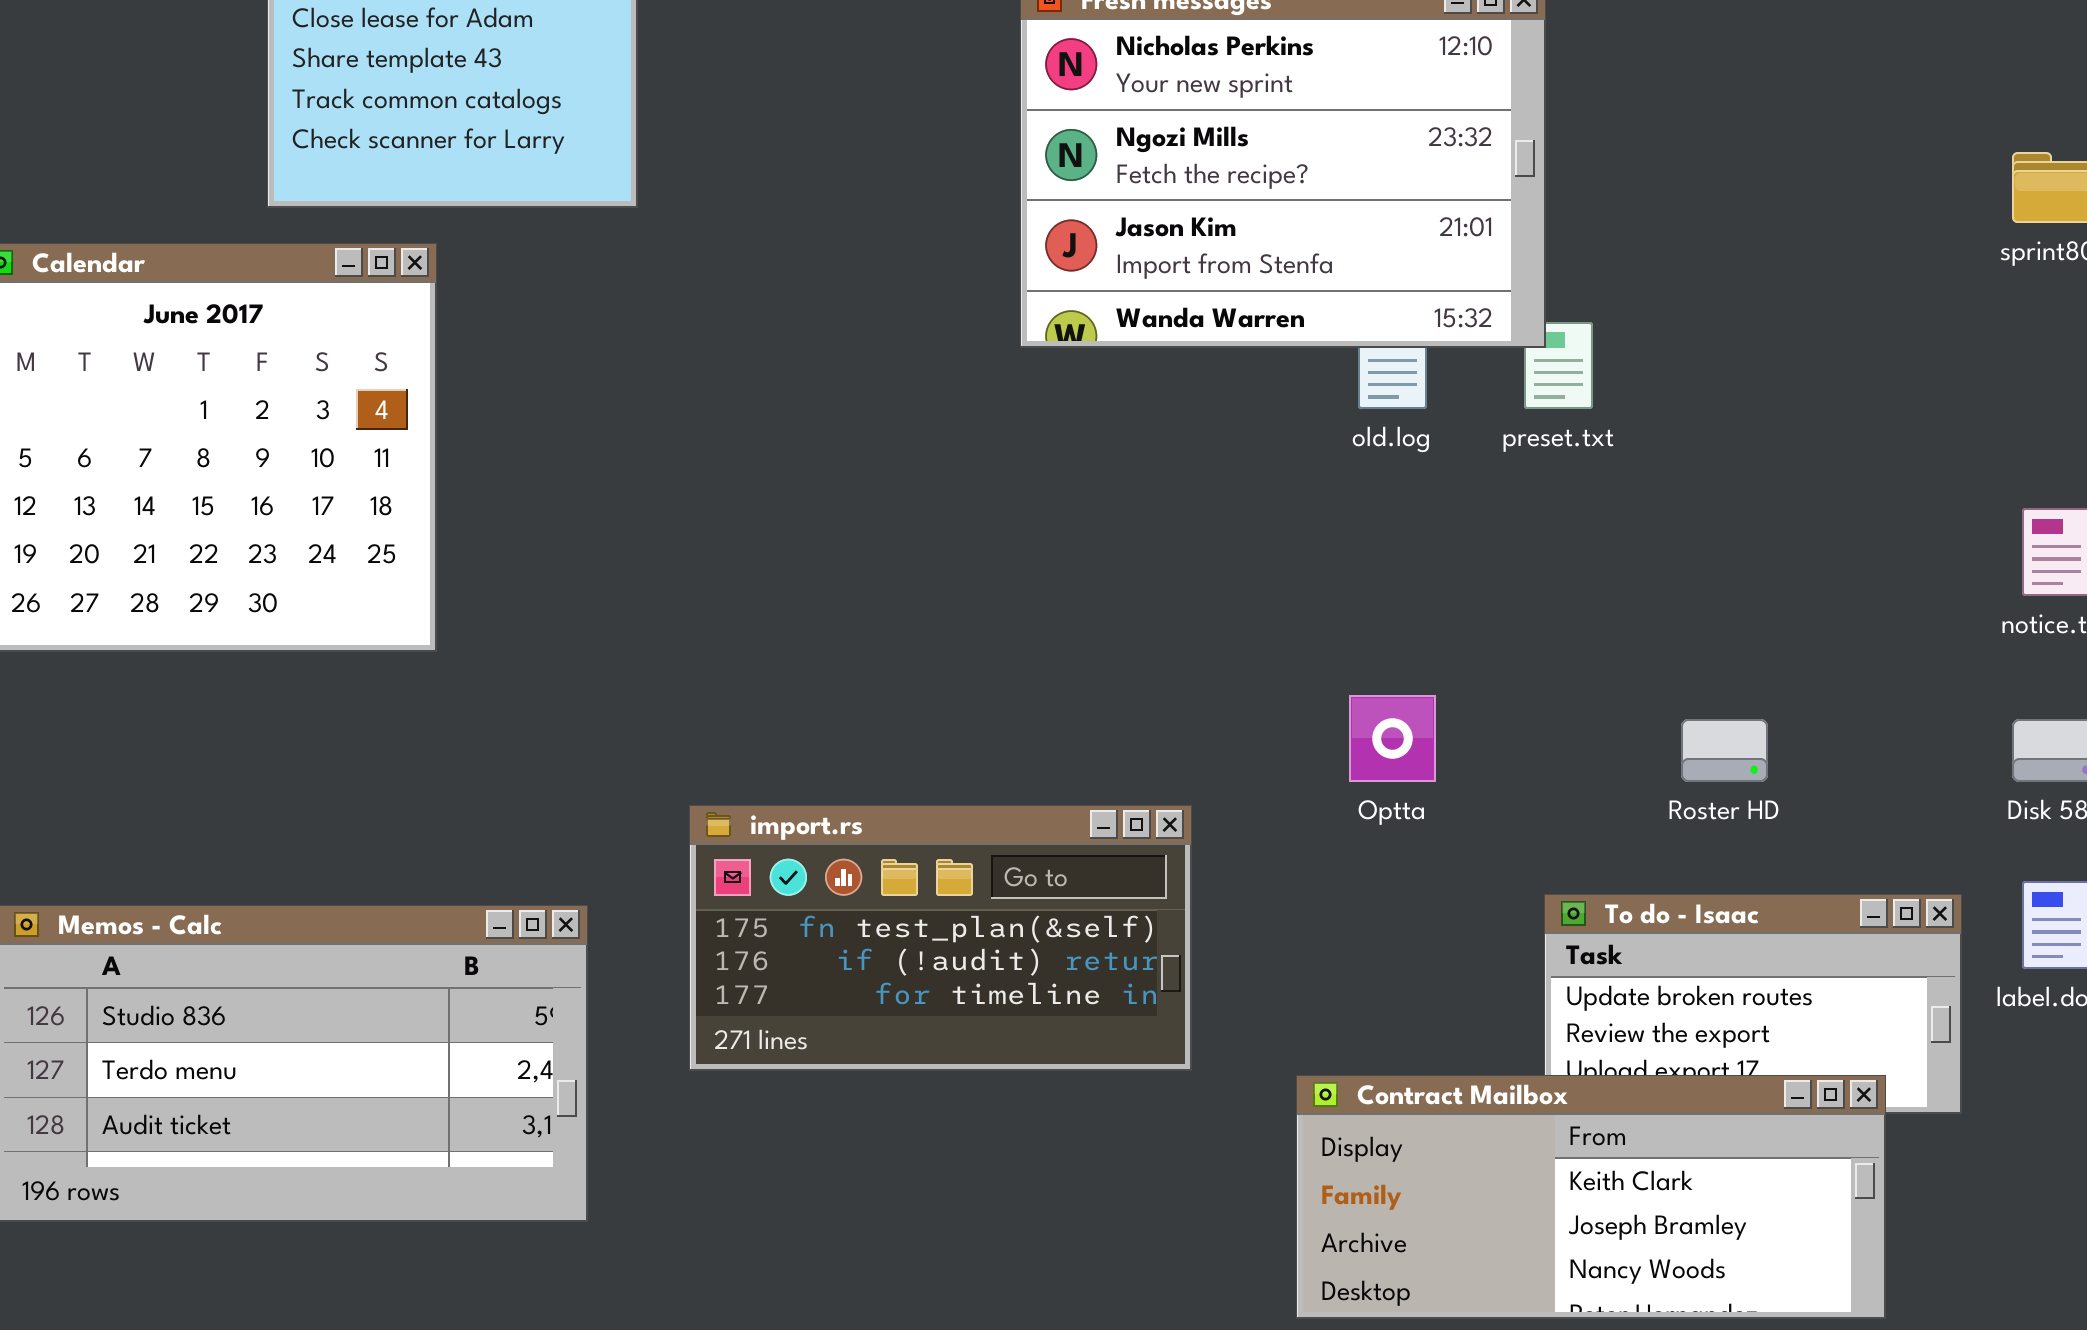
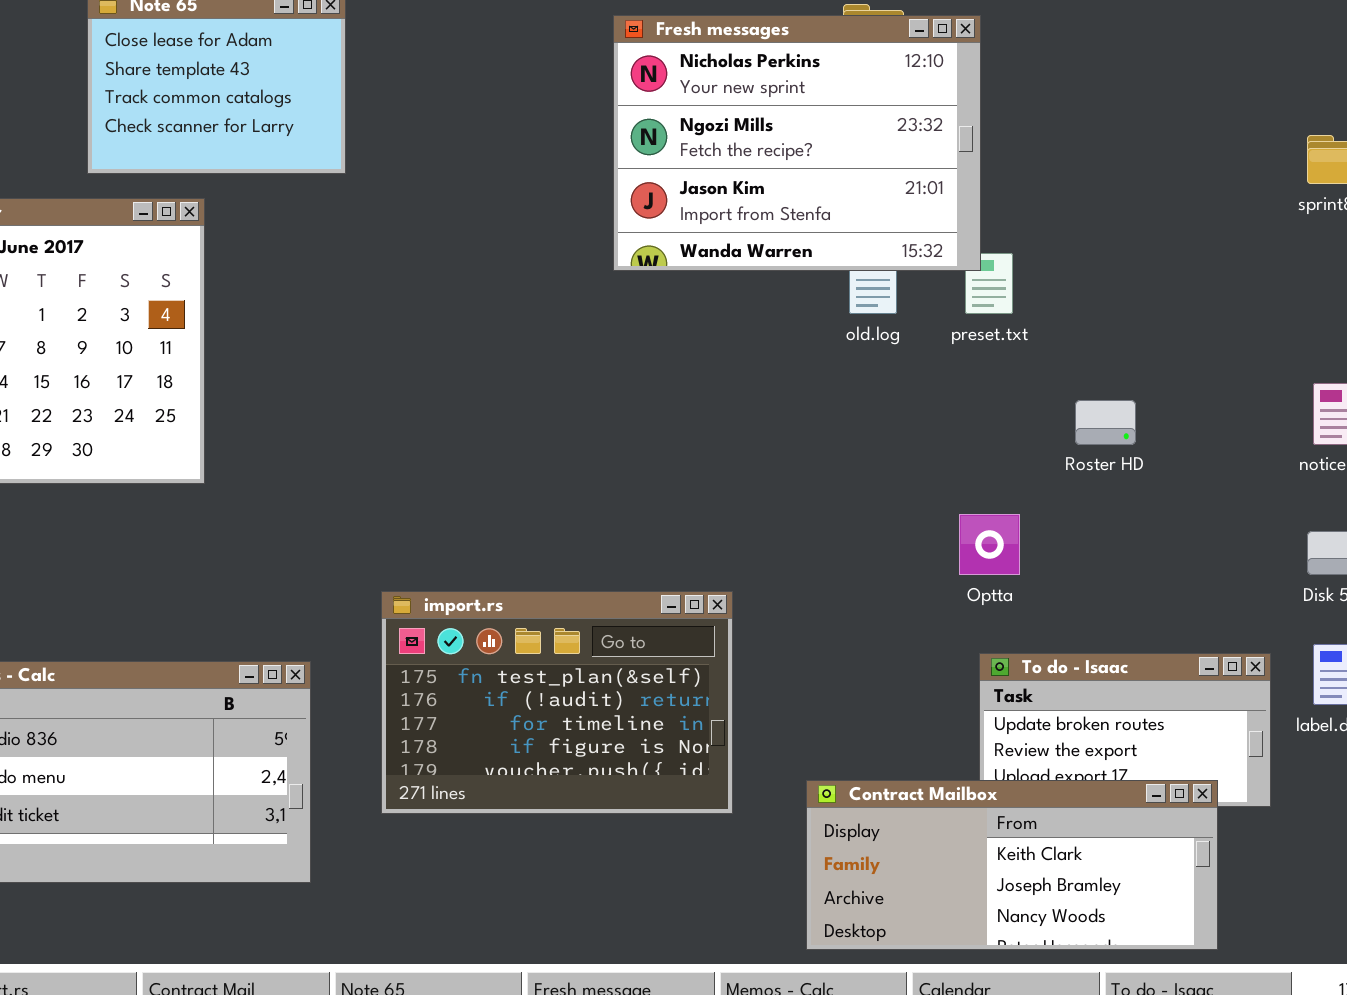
Optta: [1349,695,1436,782] -> [959,514,1020,575], moved
Roster HD: [1681,719,1768,782] -> [1075,400,1136,445], moved
import.rs: [689,805,1192,1071] -> [381,591,733,814], resized

